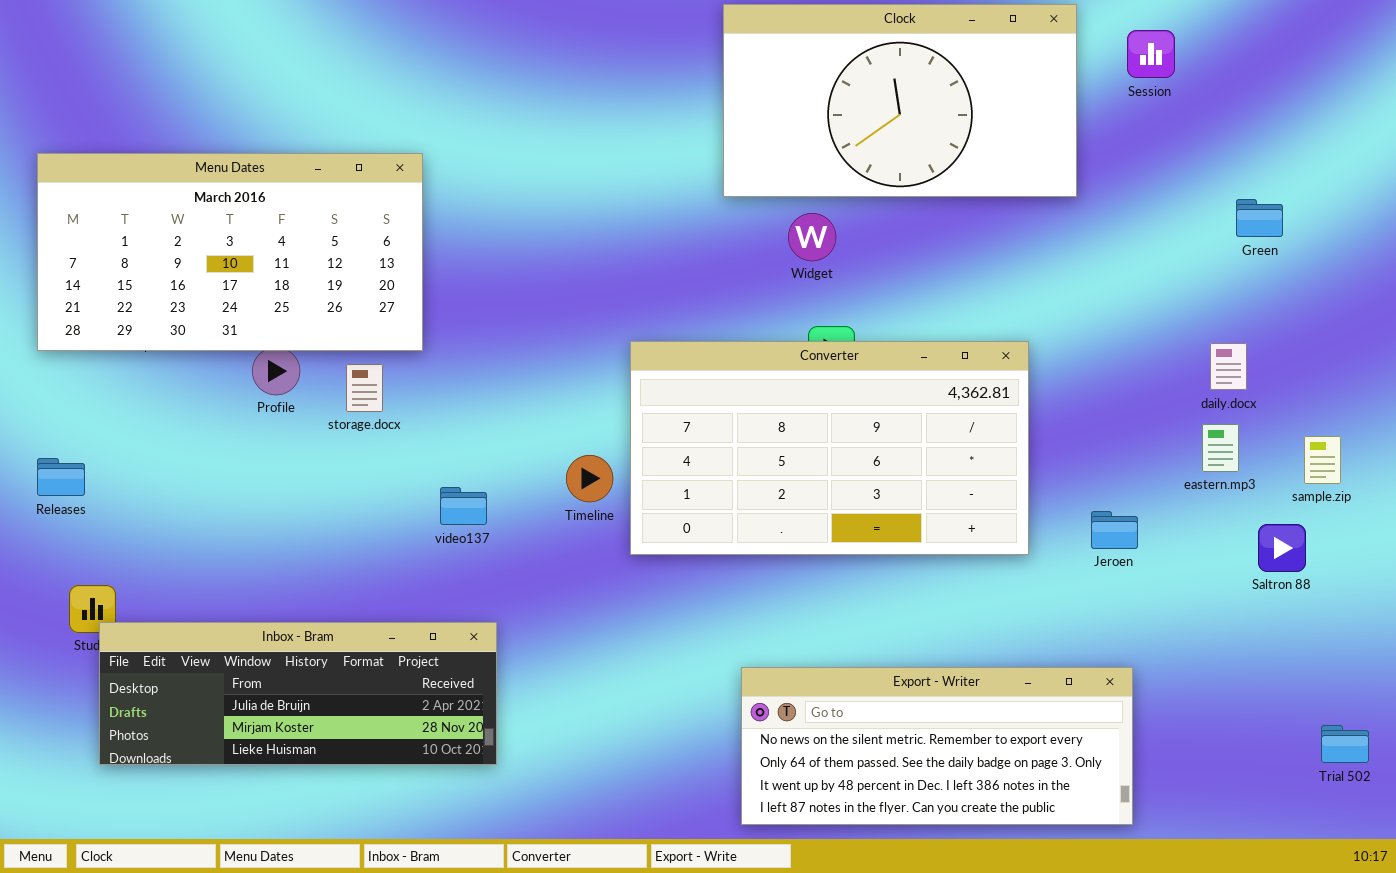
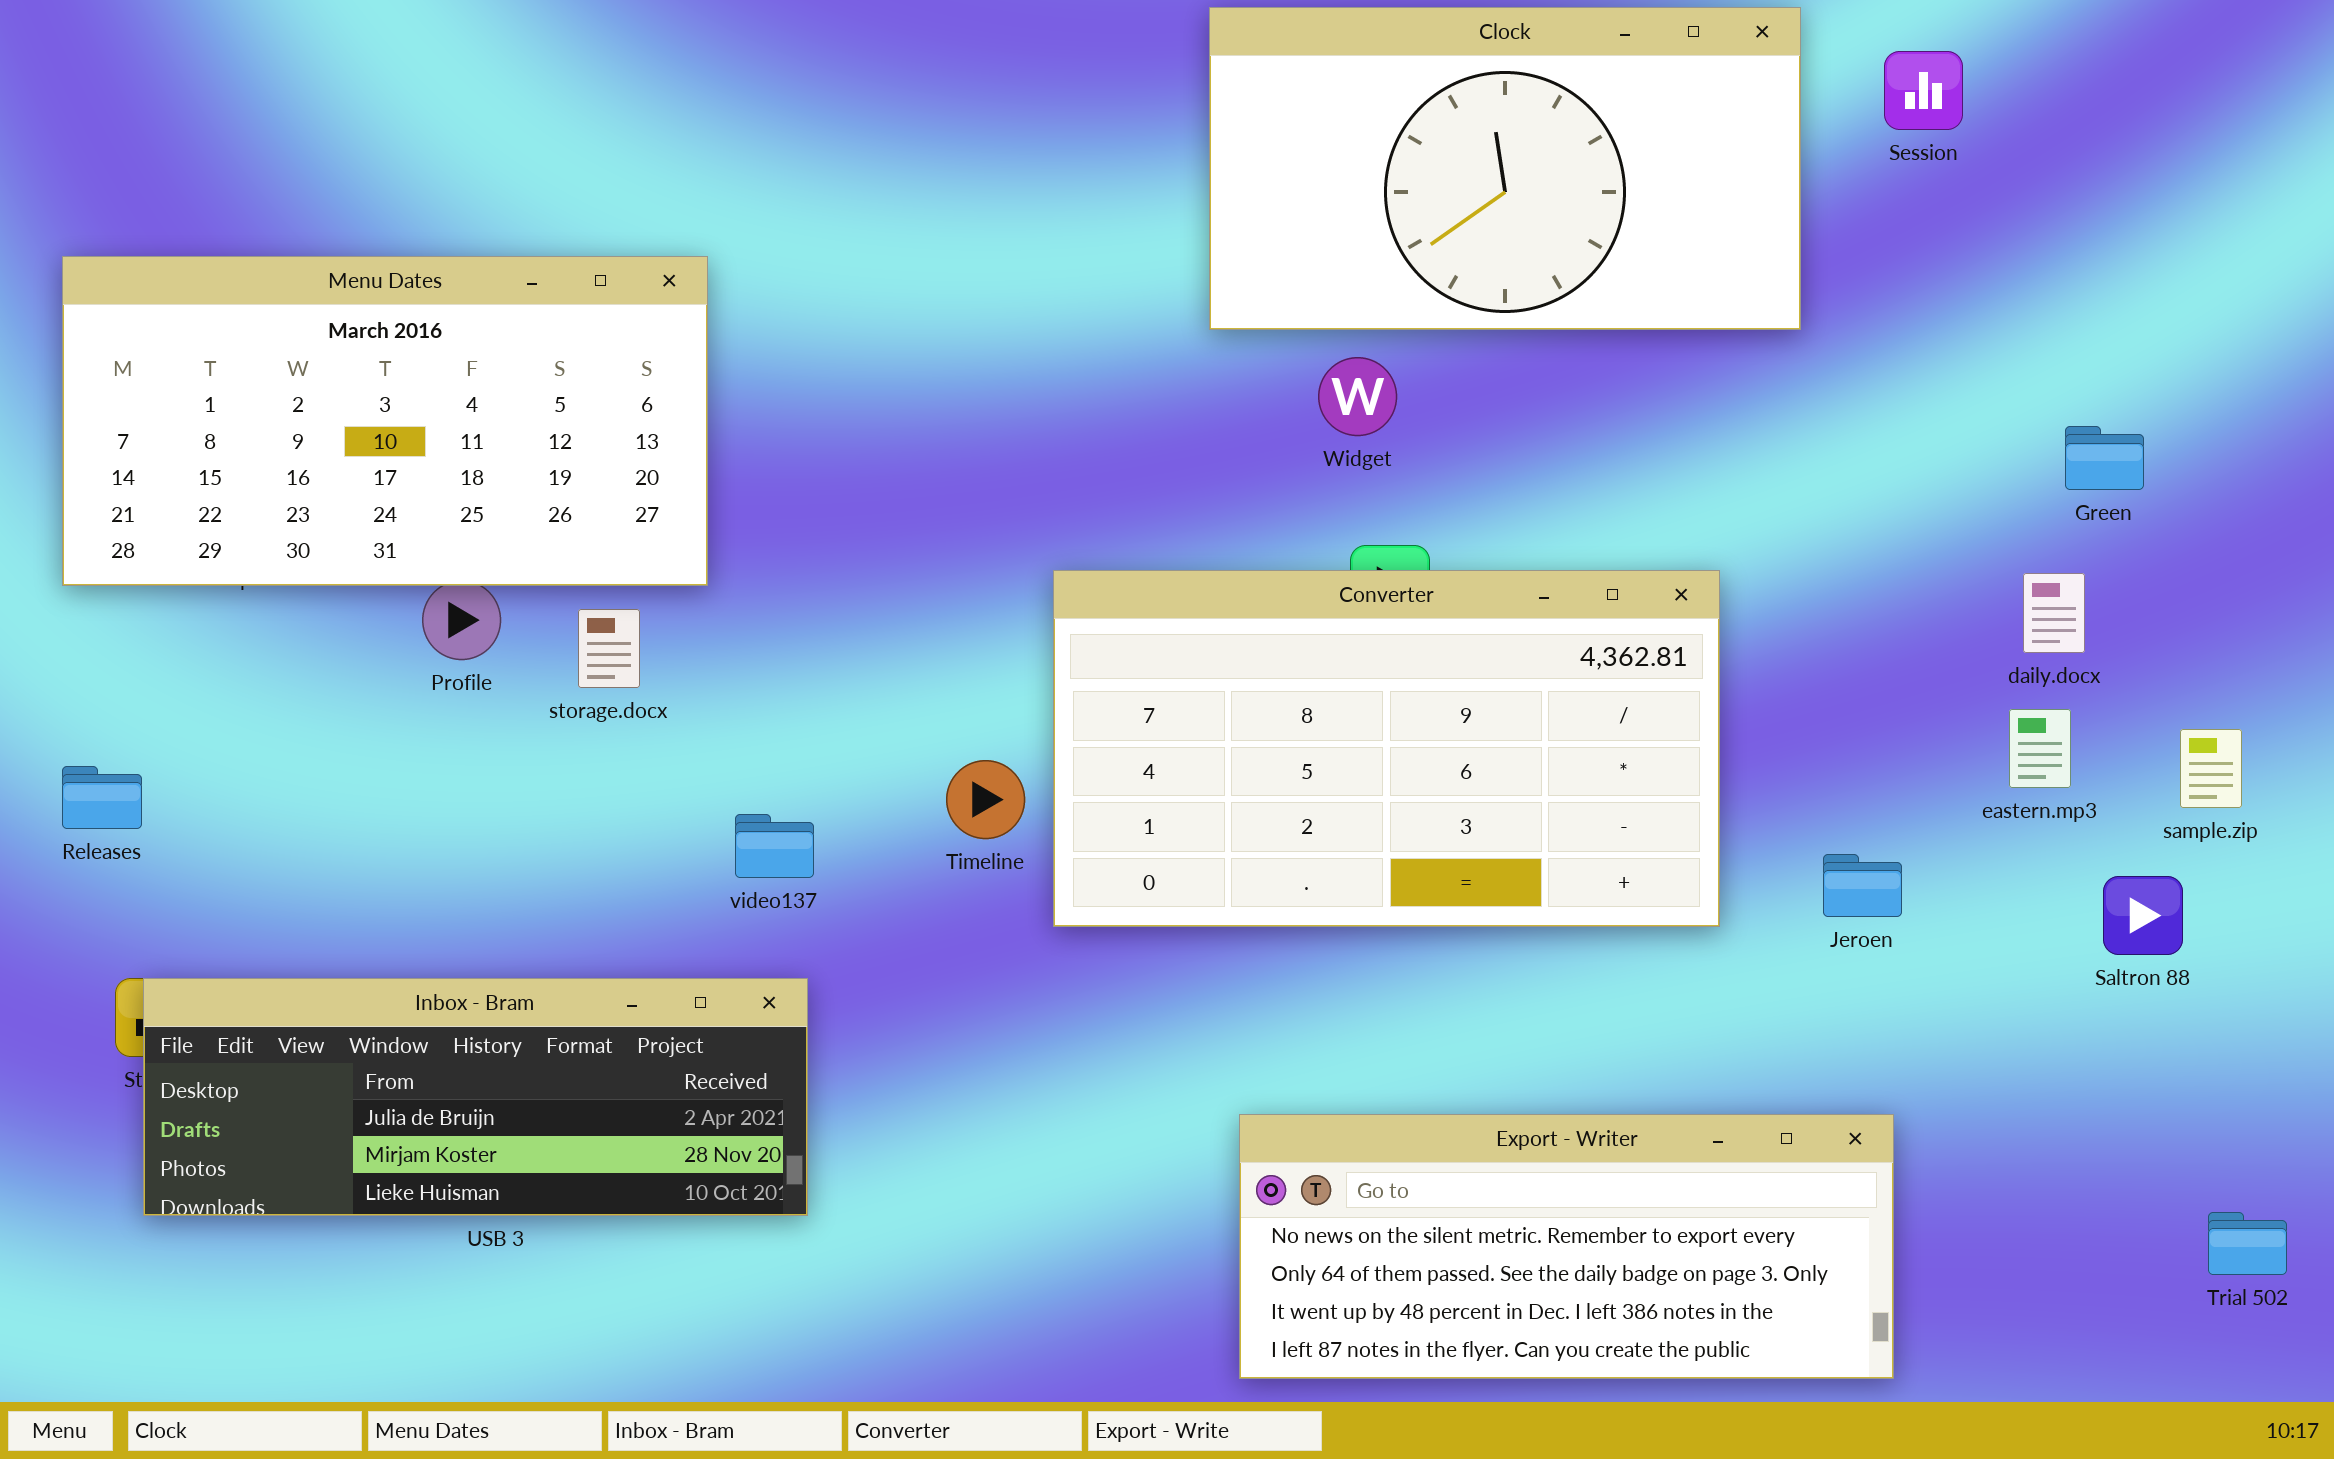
Green: [1236,199,1283,237] -> [2065,426,2144,490], moved
Inbox - Bram: [99,622,497,765] -> [143,978,808,1216], moved

